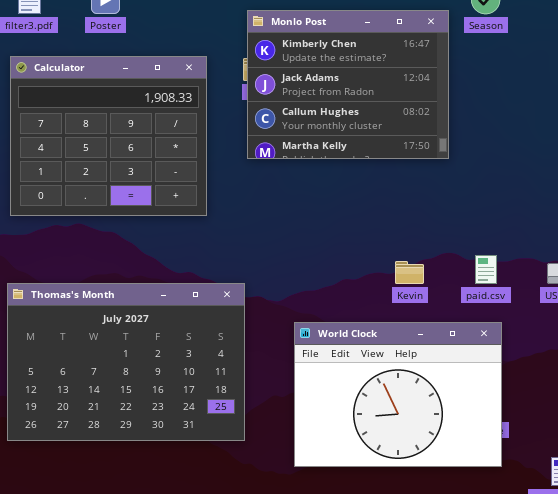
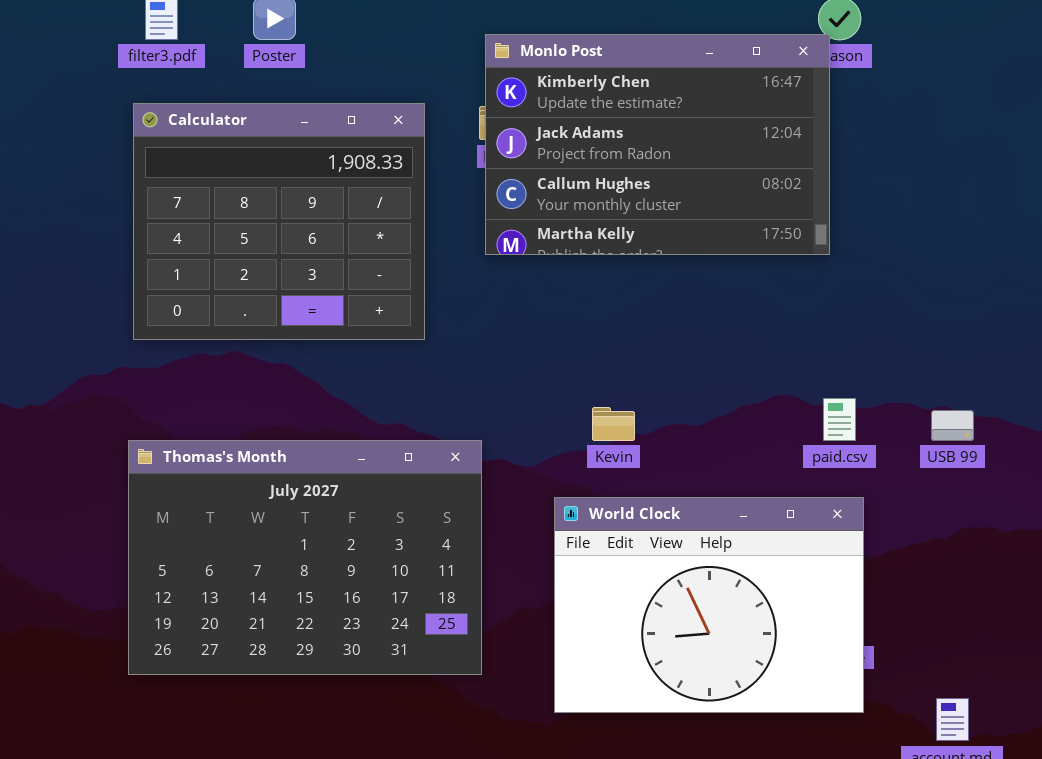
Monlo Post: [247,10,449,159] -> [485,34,830,255], resized
Kevin: [395,261,424,284] -> [592,407,635,441], moved

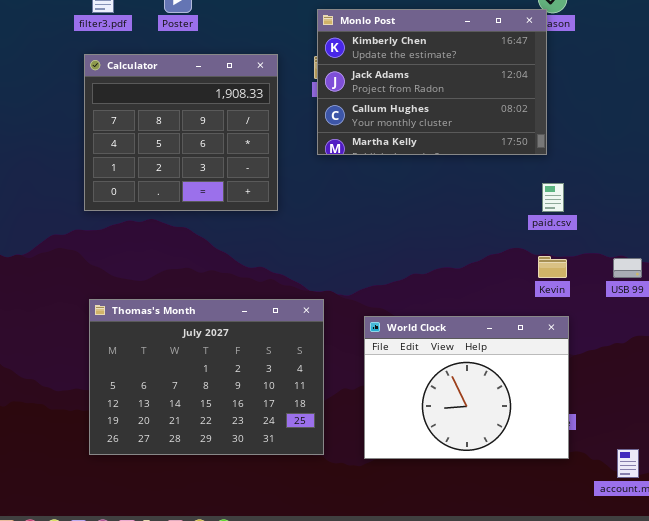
paid.csv: [823,398,856,441] -> [542,183,564,212], moved
Kevin: [592,407,635,441] -> [538,256,567,278], moved
Thomas's Month: [128,440,482,675] -> [89,299,324,455], moved

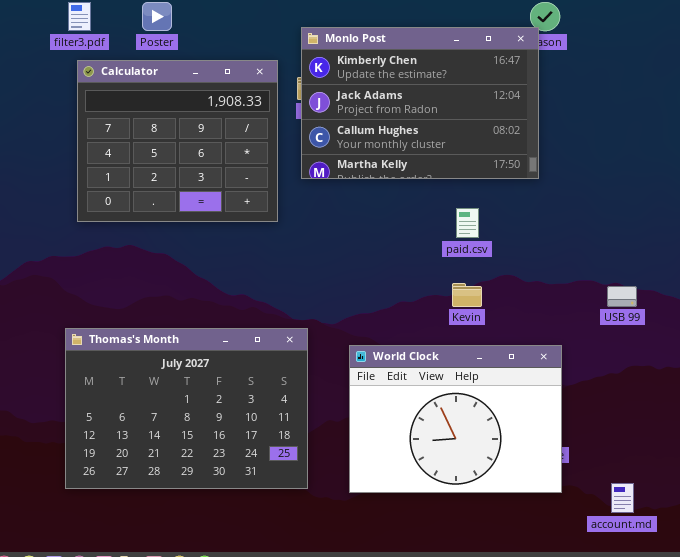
Calculator: [84,54,278,211] -> [77,60,278,222], moved
paid.csv: [542,183,564,212] -> [456,208,479,238], moved
Kevin: [538,256,567,278] -> [452,283,482,307], moved

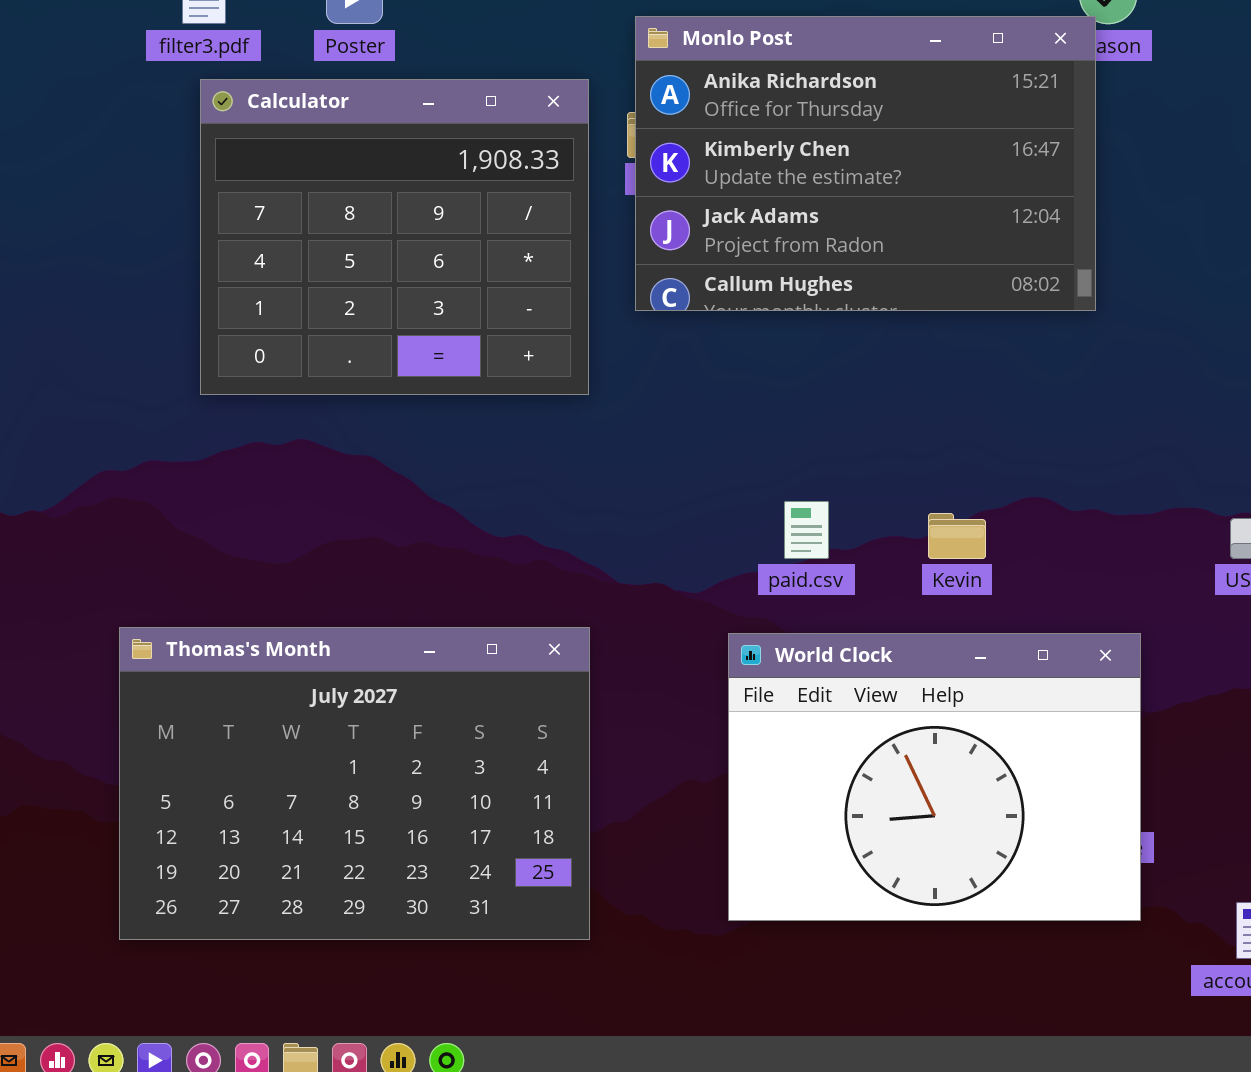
Monlo Post: [301,27,539,179] -> [635,16,1096,311], scrolled up 1 row
paid.csv: [456,208,479,238] -> [784,501,829,559], moved
Thomas's Month: [65,328,308,489] -> [119,627,590,940], moved

